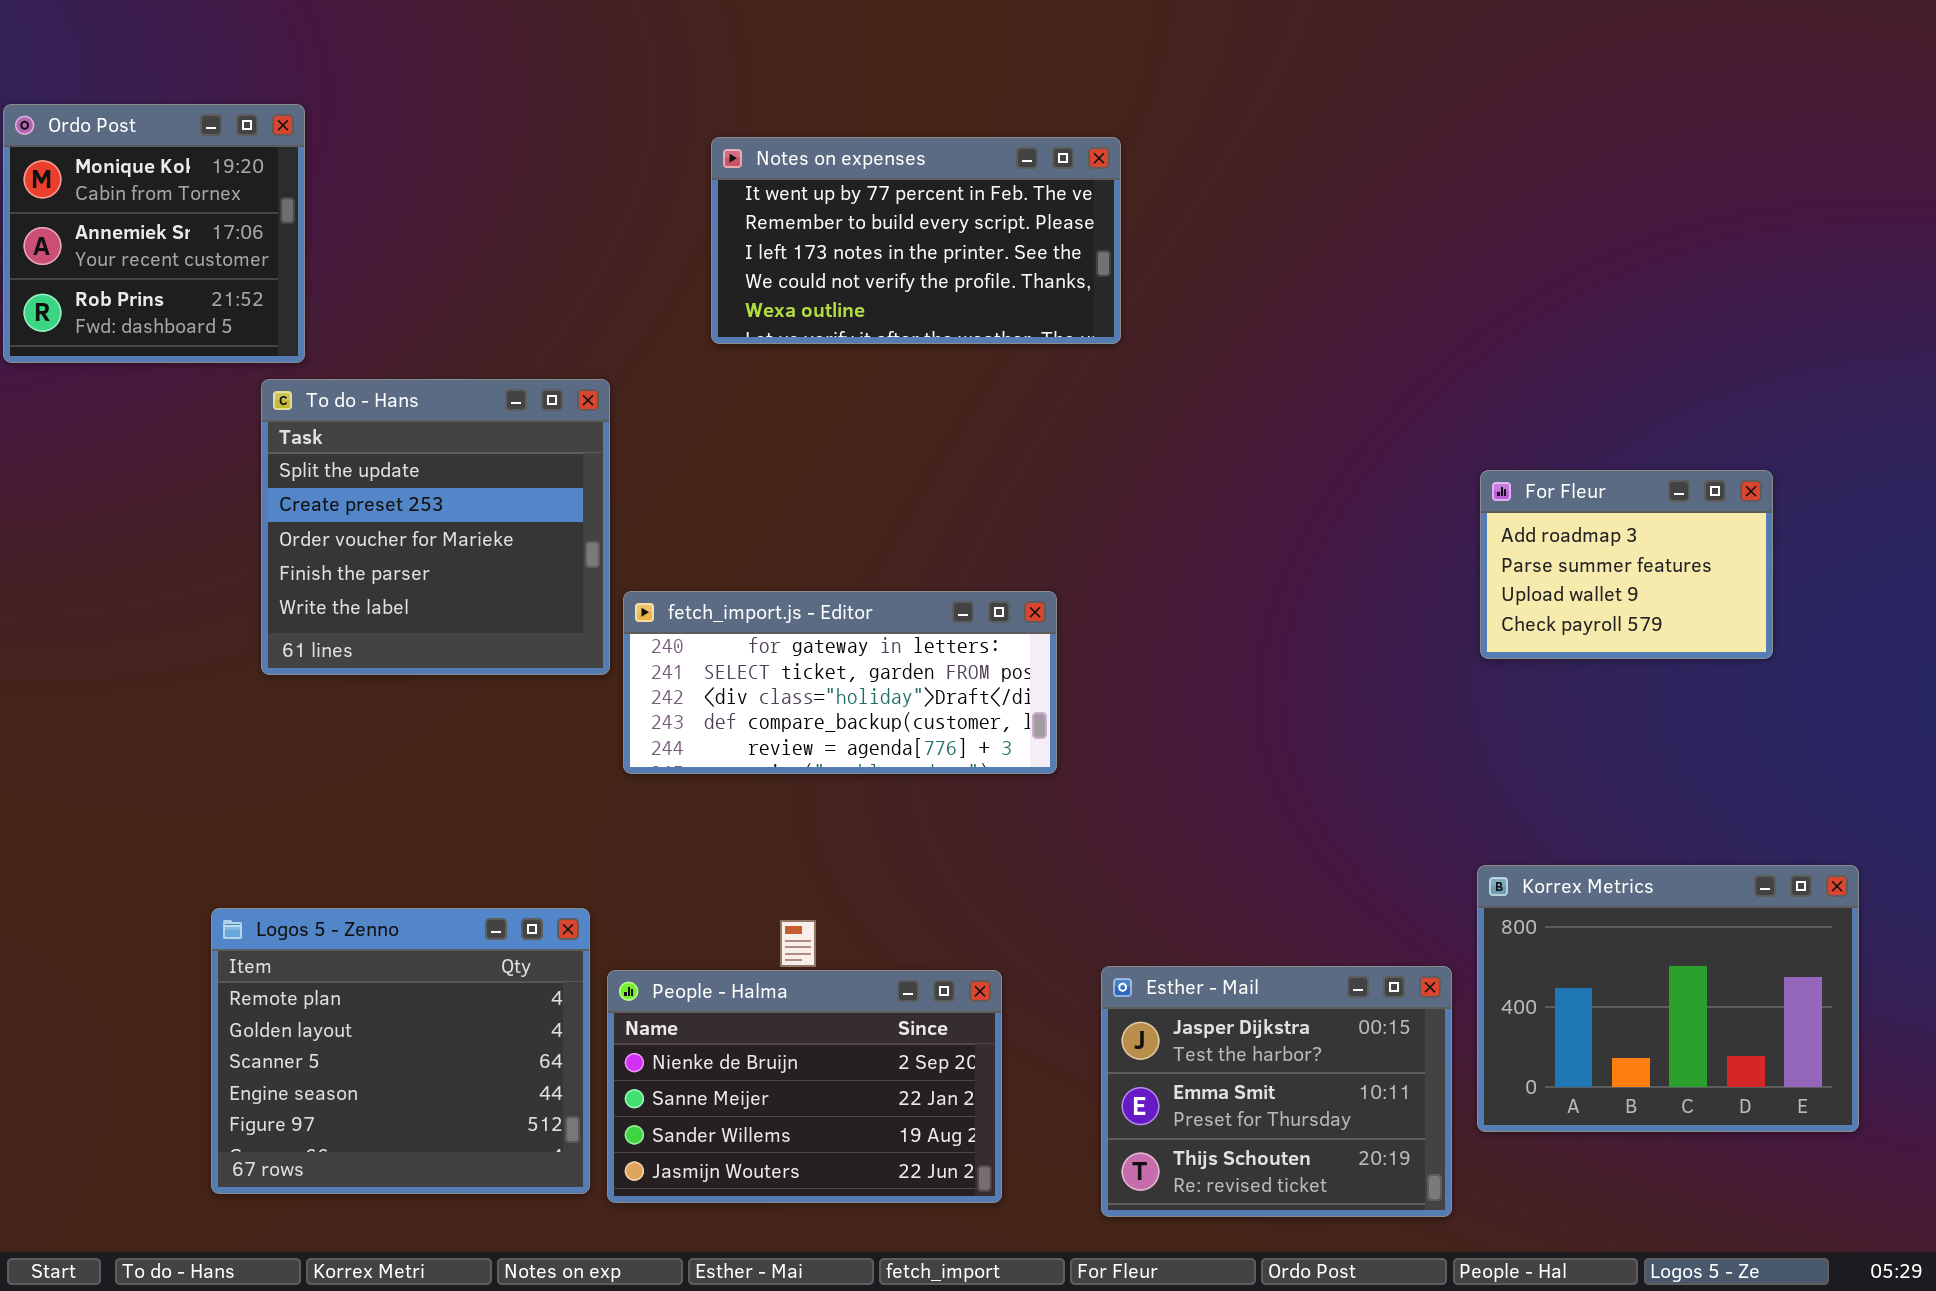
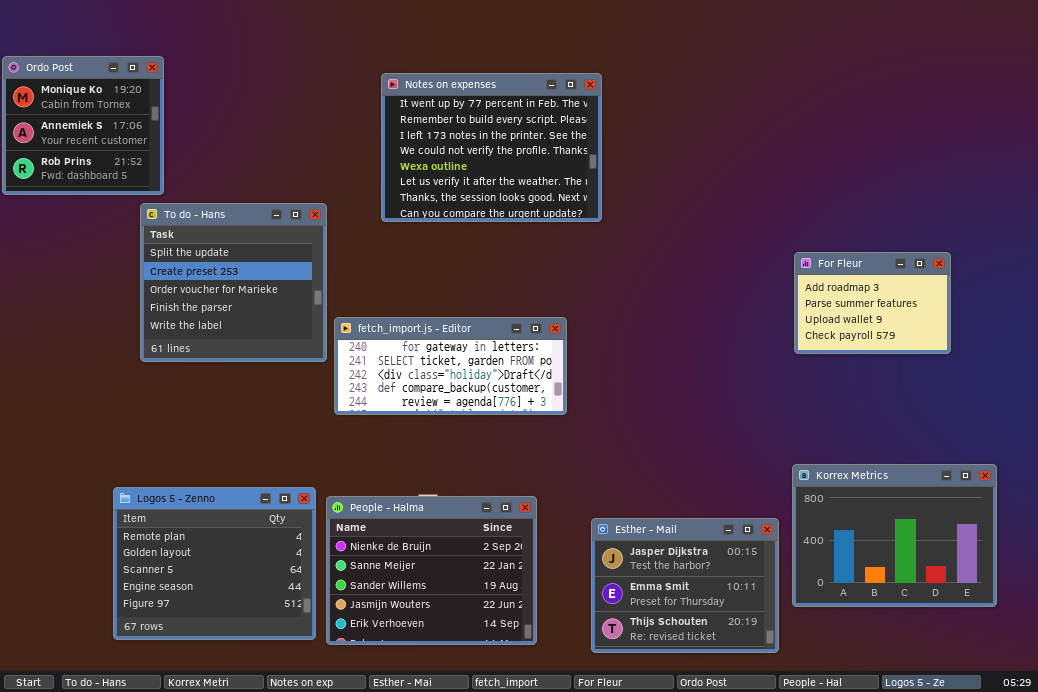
Notes on expenses: [711,137,1121,344] -> [381,73,602,222], resized
People - Halma: [607,970,1002,1203] -> [326,496,537,645], resized

